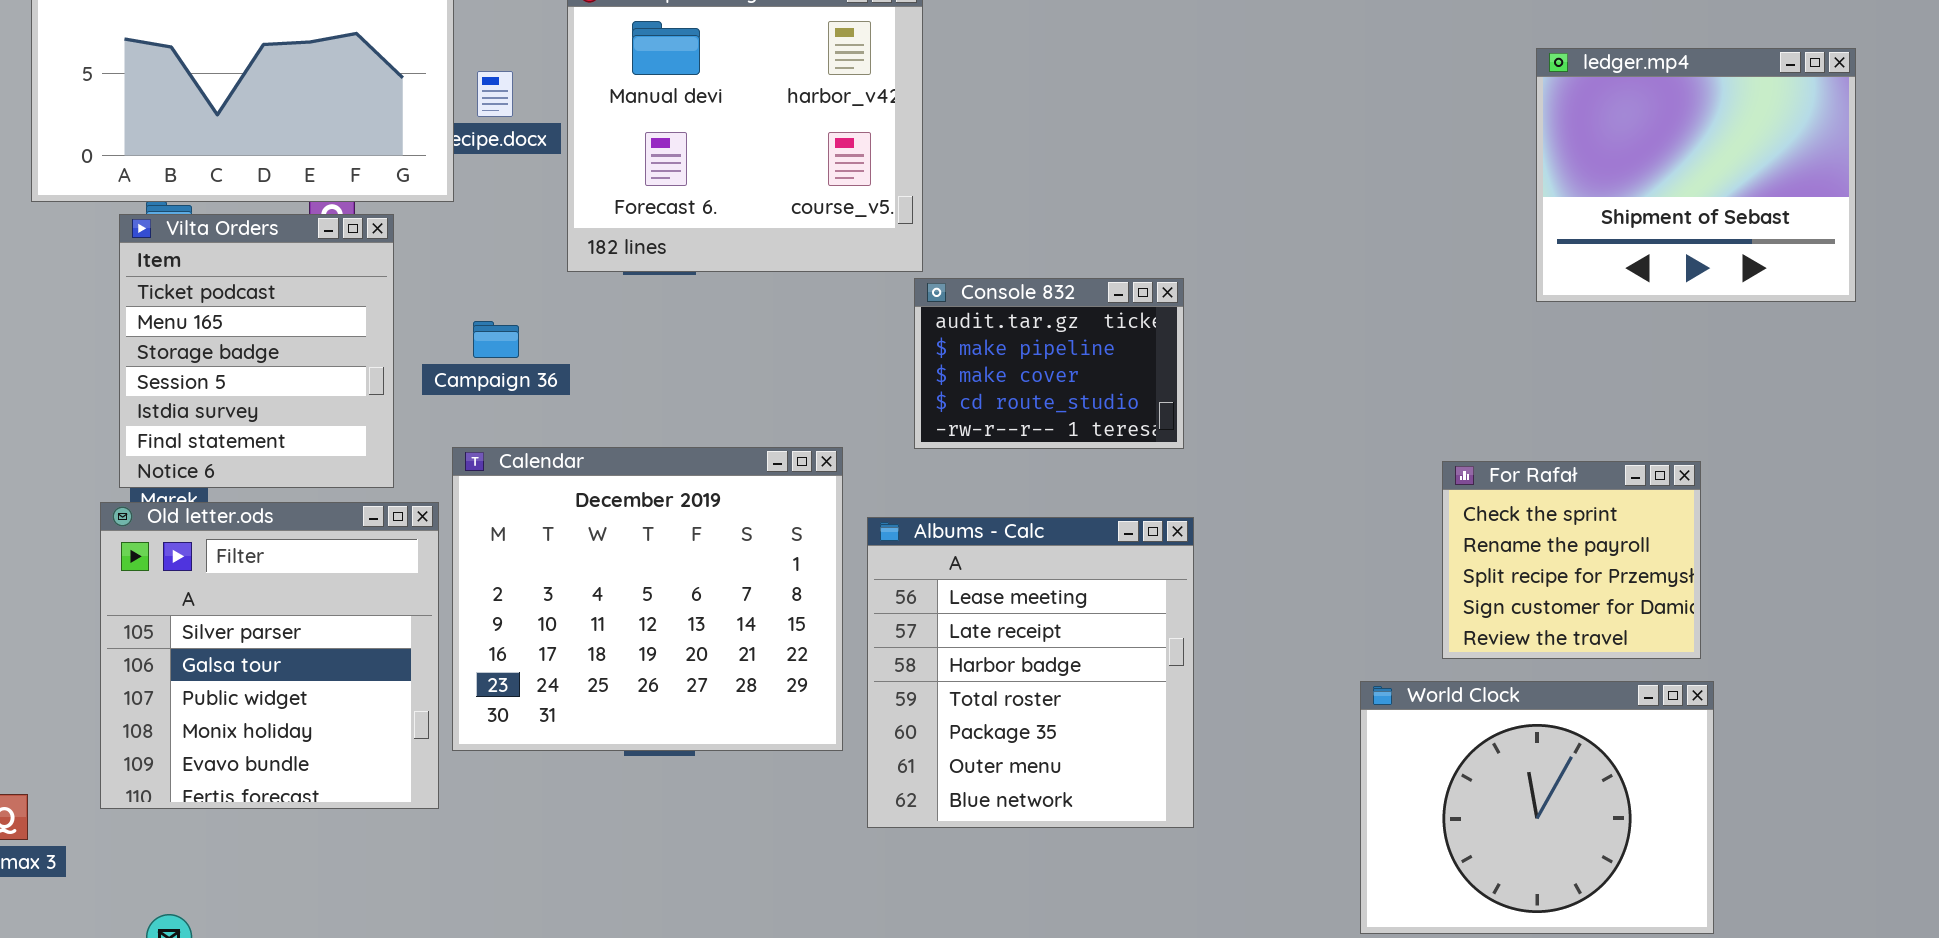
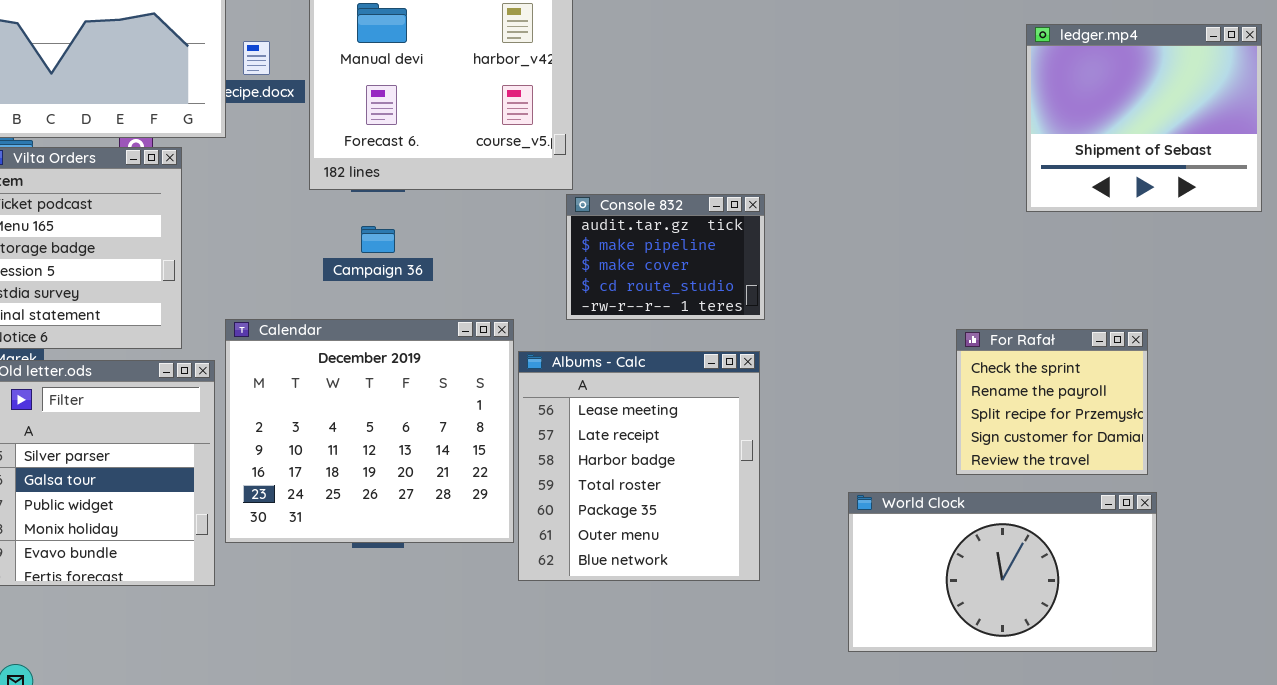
Campaign 36: [473,321,519,358] -> [361,226,395,253], moved
Albums - Calc: [867,517,1194,828] -> [518,351,760,581], moved
World Clock: [1360,681,1714,934] -> [848,492,1157,652], resized

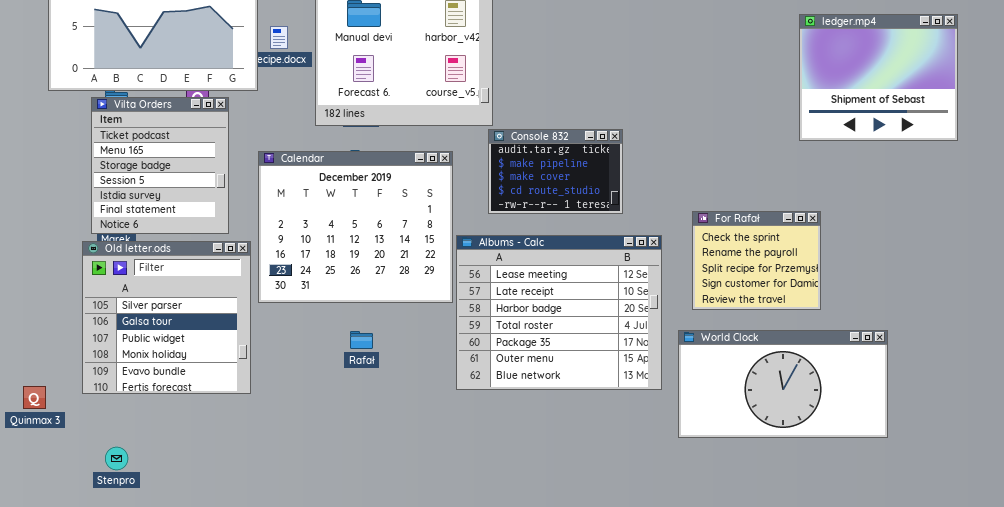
Calendar: [225,319,514,543] -> [258,151,453,303], moved
For Rafał: [956,329,1148,475] -> [692,211,821,310], moved
Albums - Calc: [518,351,760,581] -> [456,235,662,390], resized

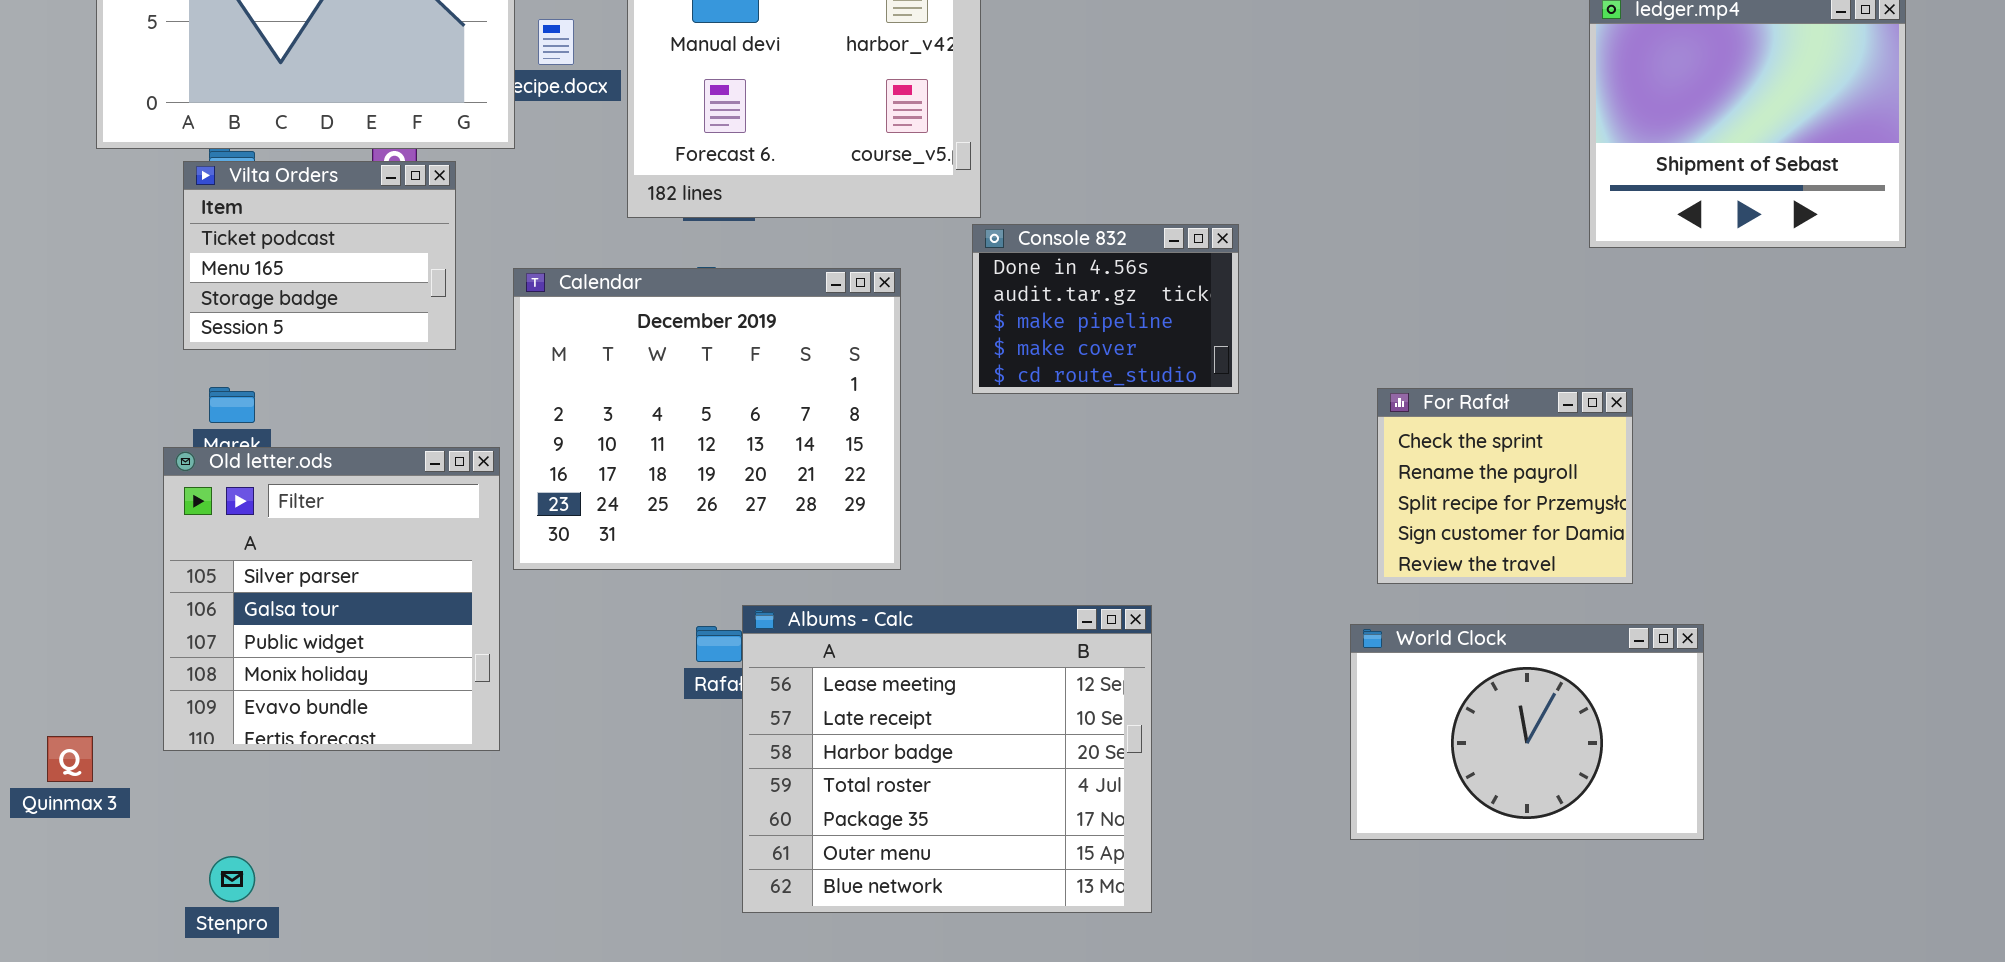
Vilta Orders: [91,97,229,234] -> [183,161,456,350], resized
Console 832: [488,129,623,214] -> [972,224,1239,394], scrolled up 1 row
Albums - Calc: [456,235,662,390] -> [742,605,1152,913], moved
World Clock: [678,330,888,438] -> [1350,624,1704,840], resized

